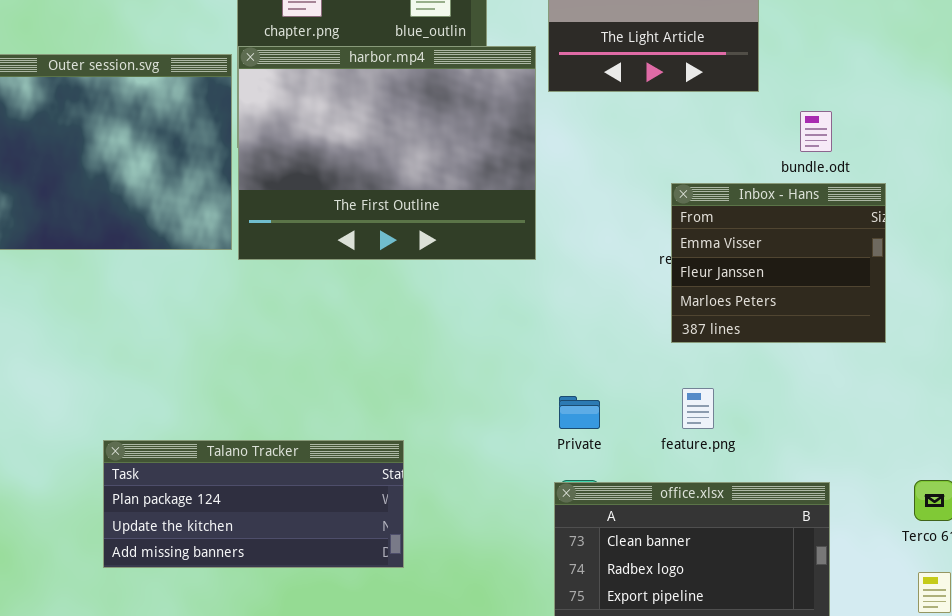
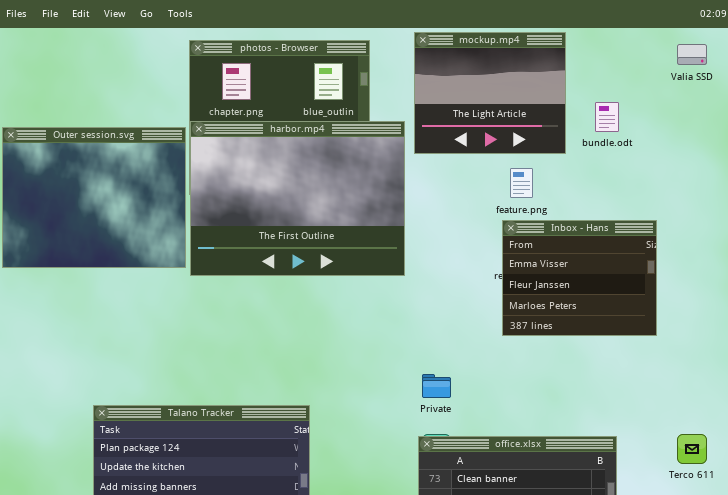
bundle.odt: [800,111,832,152] -> [595,102,619,132], moved
feature.png: [682,388,714,429] -> [510,168,533,198], moved

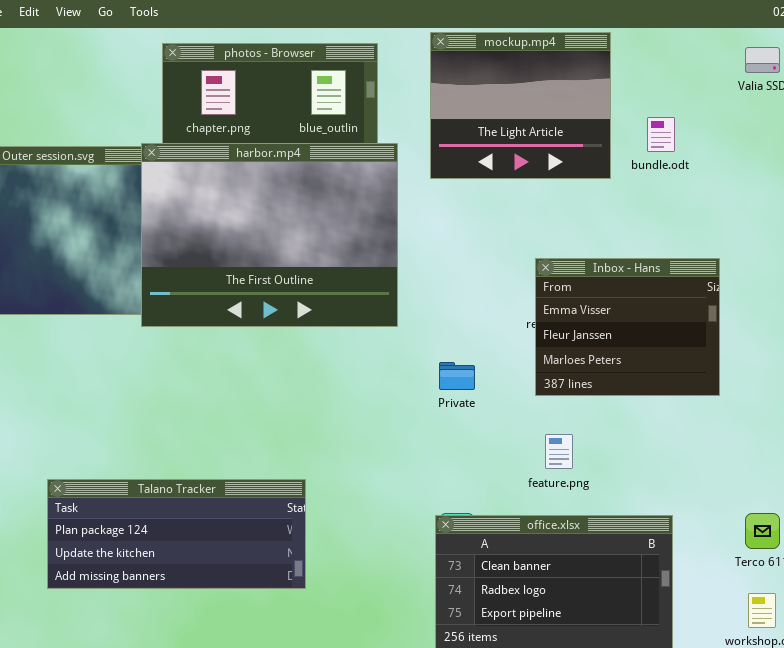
harbor.mp4: [190,121,405,276] -> [141,143,398,327], moved
feature.png: [510,168,533,198] -> [545,434,573,469], moved
Private: [422,374,451,398] -> [439,362,475,390], moved

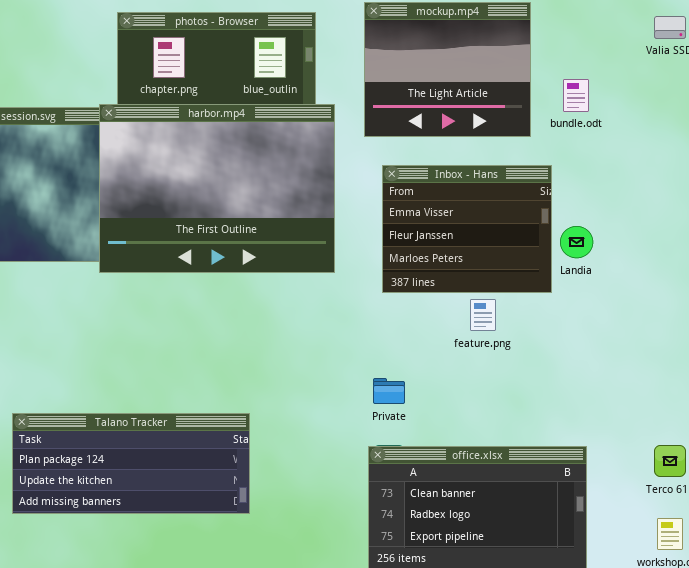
Inbox - Hans: [535,258,720,396] -> [382,165,552,293], moved
Private: [439,362,475,390] -> [373,378,405,404], moved
feature.png: [545,434,573,469] -> [470,299,496,331], moved

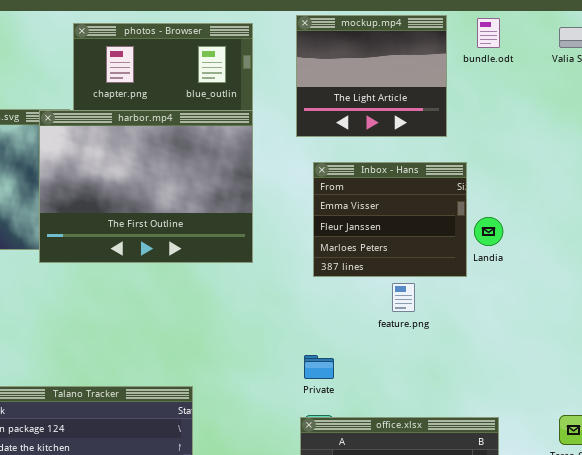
bundle.odt: [563,79,589,112] -> [477,18,500,48], moved
harbor.mp4: [99,104,335,273] -> [39,110,253,263], moved

